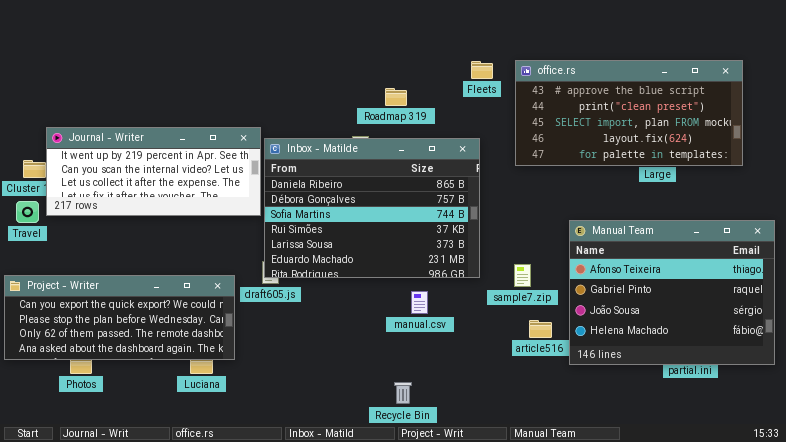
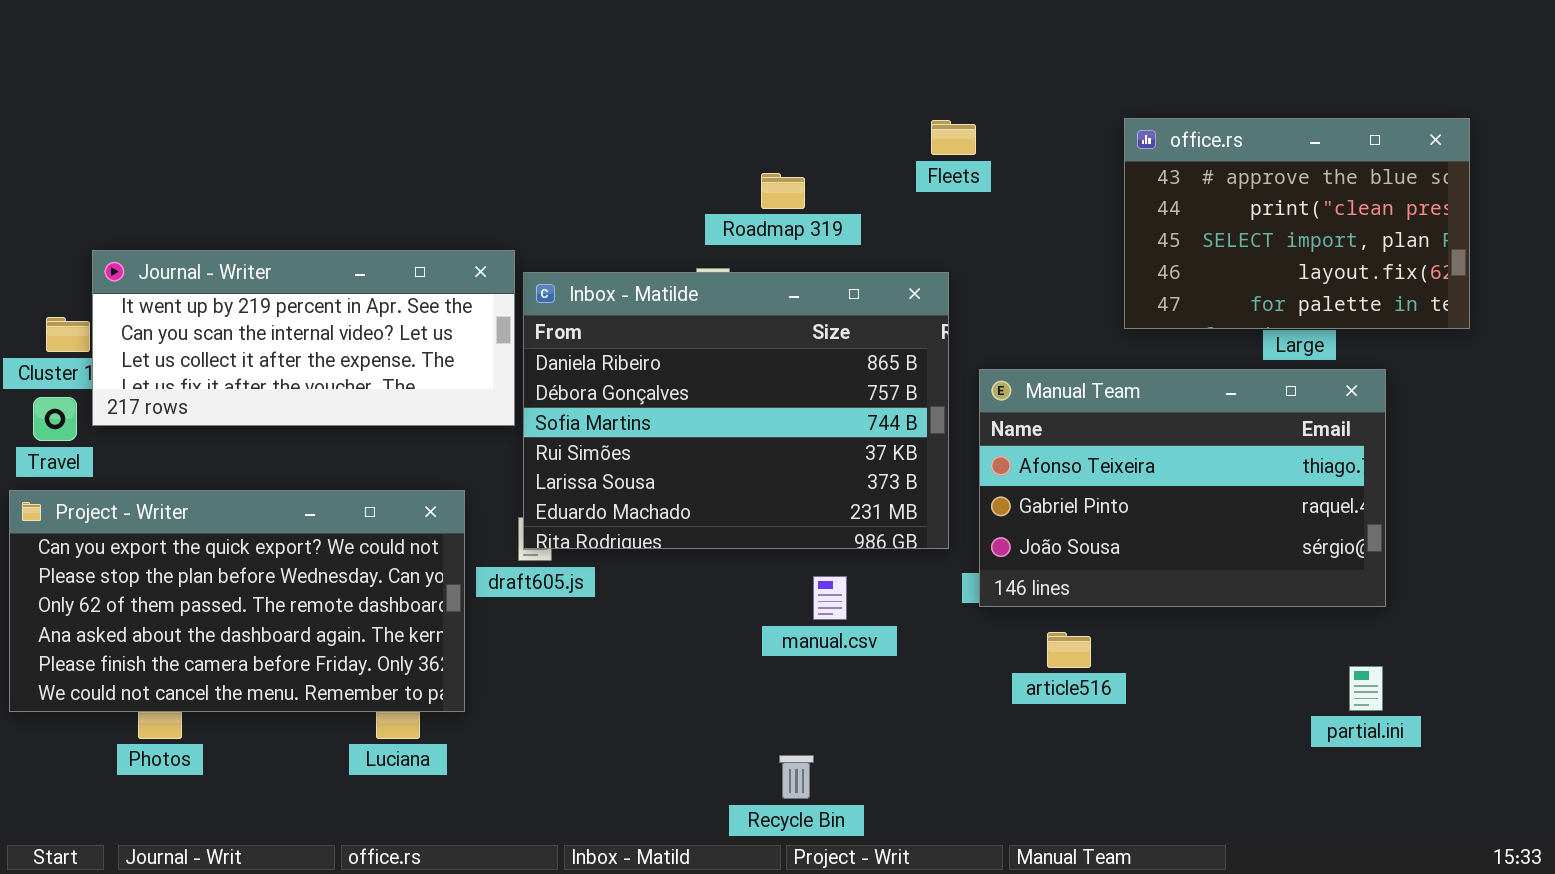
office.rs: [515,60,743,166] -> [1124,118,1470,329], resized
Manual Team: [569,220,775,365] -> [979,369,1386,607], moved, resized
Project - Writer: [4,275,235,360] -> [9,490,465,712], resized

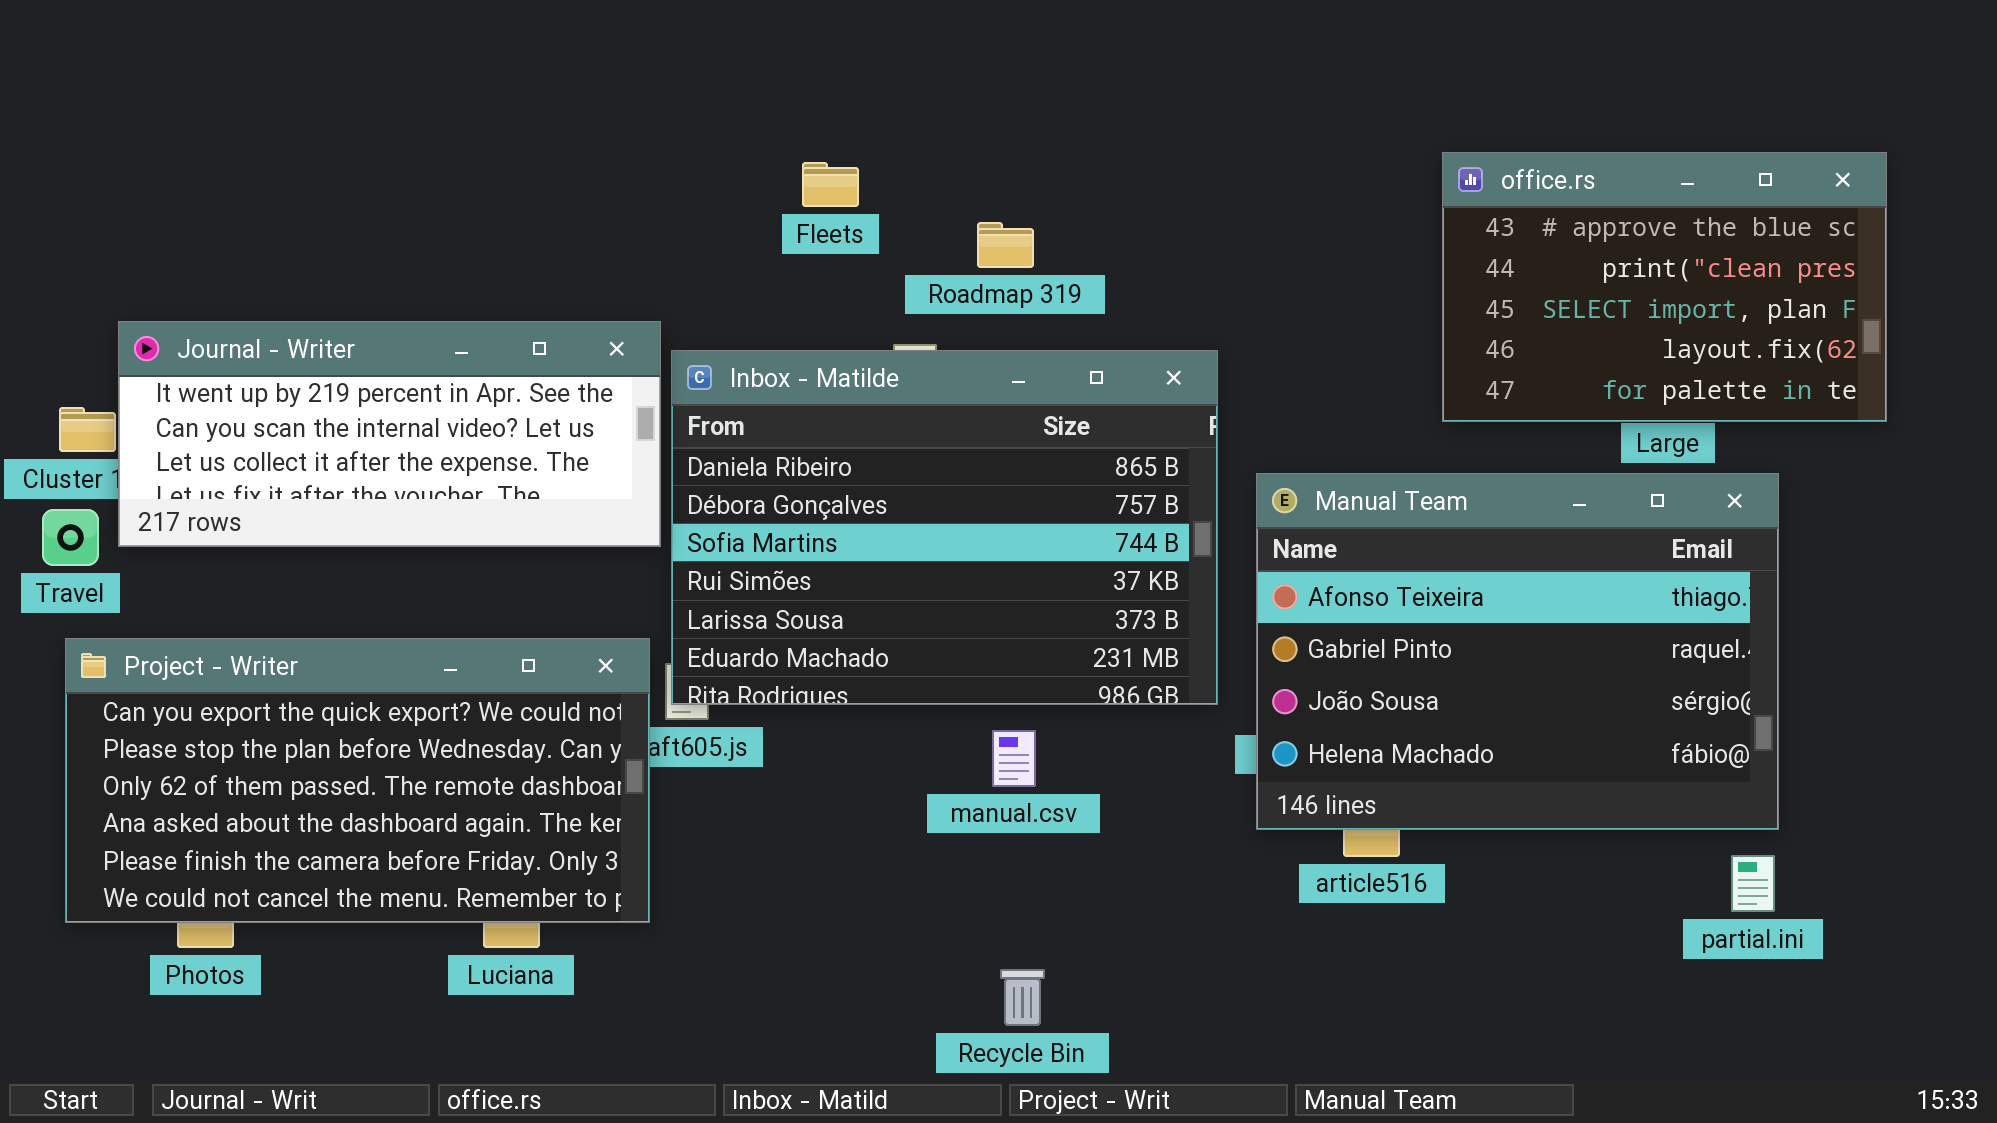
Fleets: [931,120,976,155] -> [802,162,859,207], moved
Manual Team: [979,369,1386,607] -> [1256,473,1779,830], resized
Project - Writer: [9,490,465,712] -> [65,638,650,923], moved
manual.csv: [813,576,847,620] -> [992,730,1036,787], moved

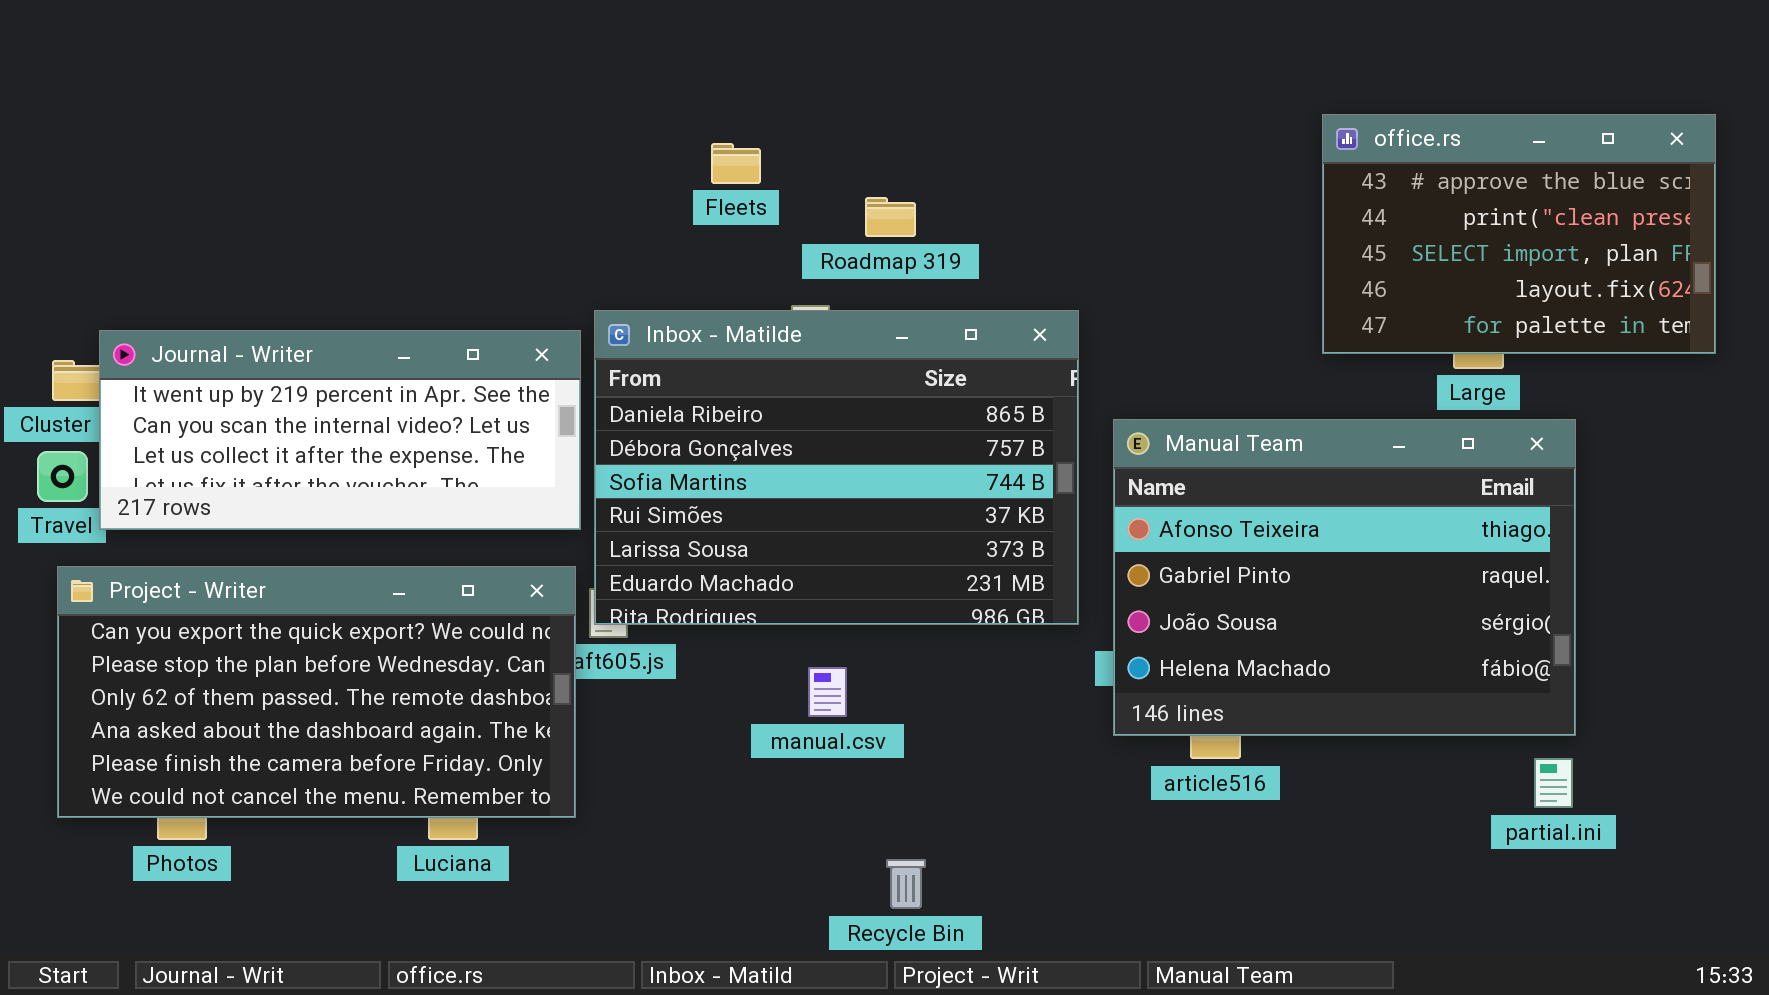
office.rs: [1442,152,1887,422] -> [1322,114,1716,354], moved
Journal - Writer: [118,321,661,547] -> [99,330,581,530], moved
manual.csv: [992,730,1036,787] -> [808,667,847,717], moved

